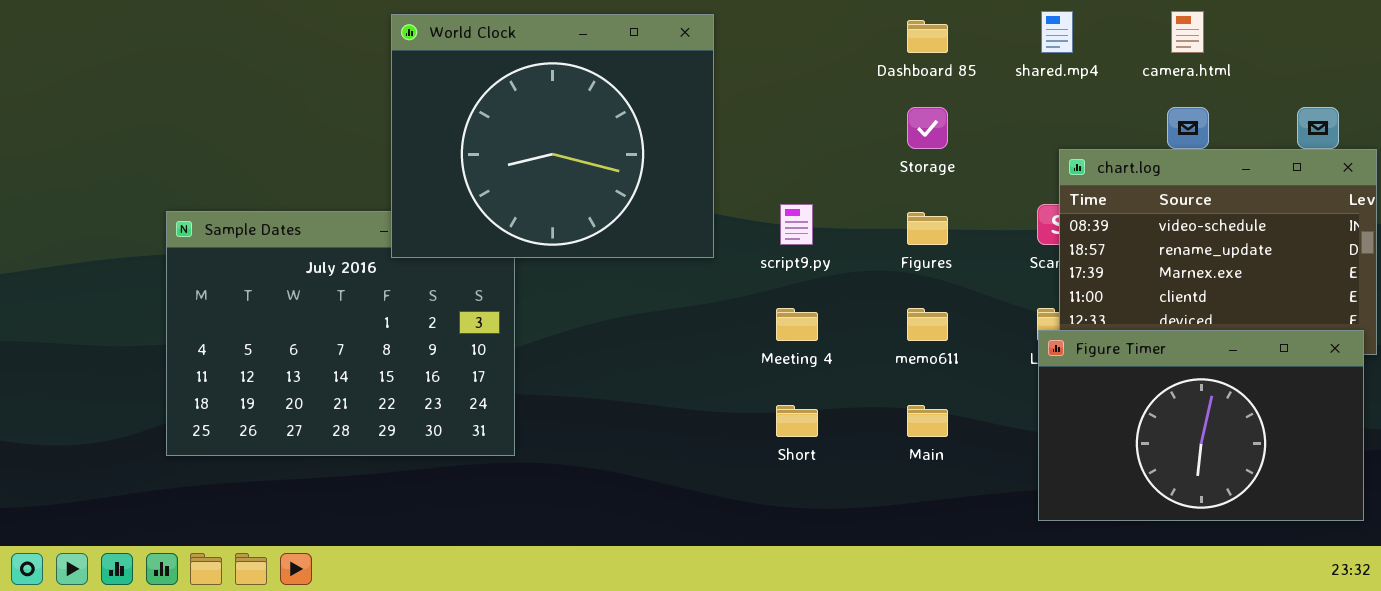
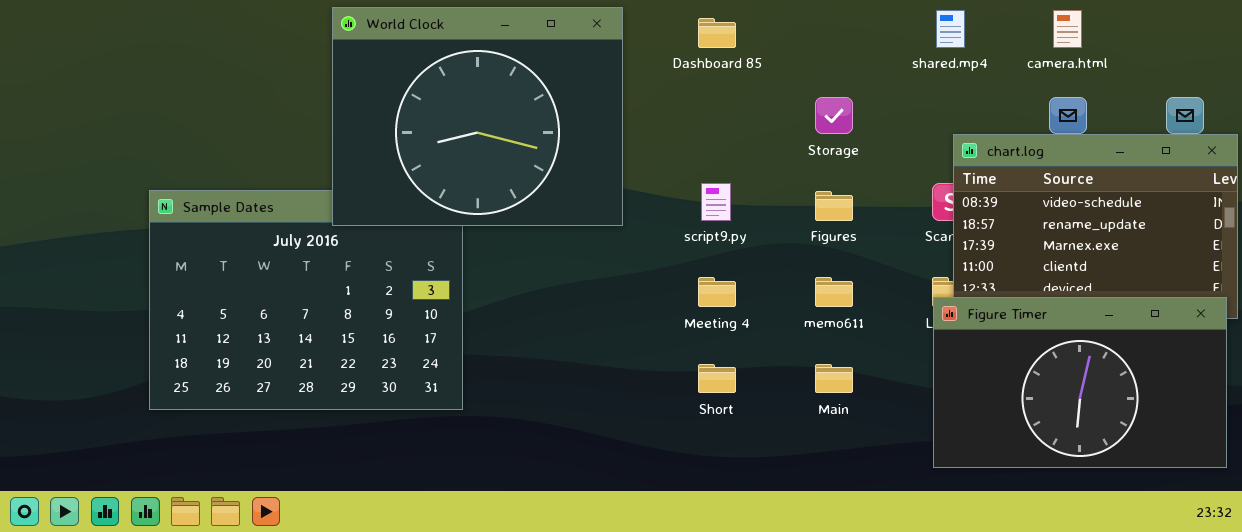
World Clock: [391,14,714,258] -> [332,7,623,226], moved
Dashboard 85: [907,20,948,53] -> [698,18,736,48], moved

